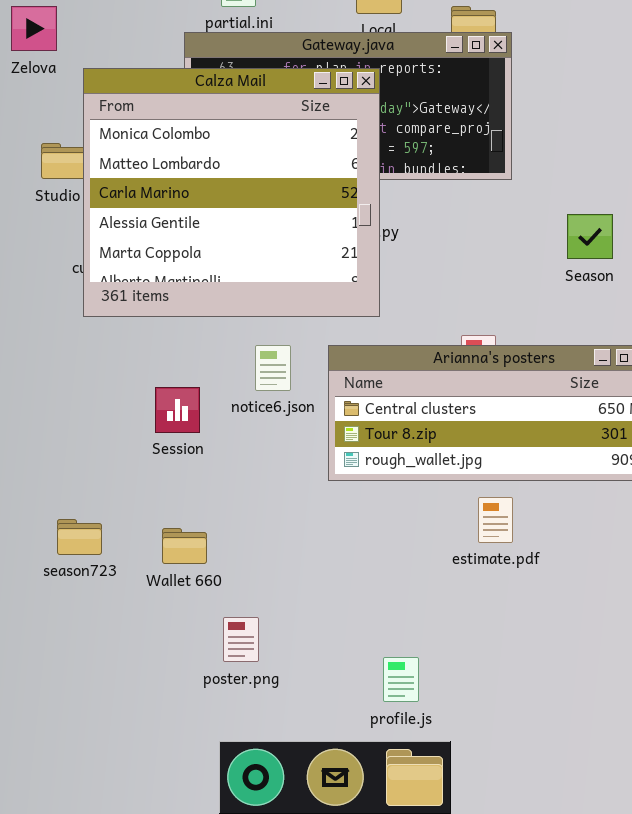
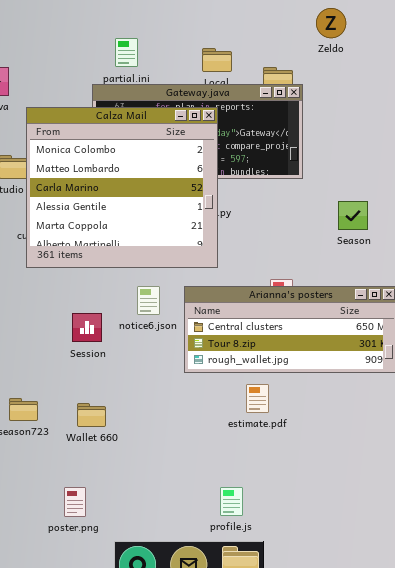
estimate.pdf: [478,497,513,543] -> [246,384,269,413], moved
poster.png: [223,617,259,662] -> [64,487,86,517], moved

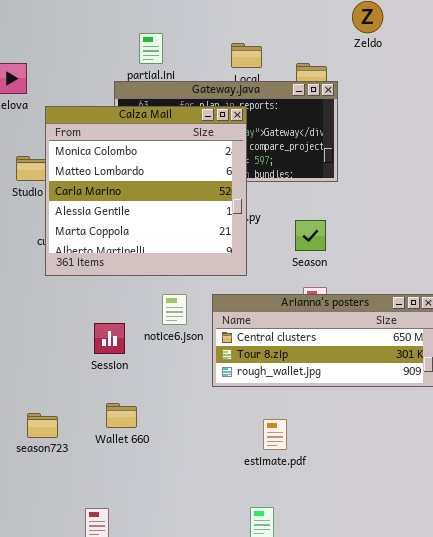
Season: [338,201,368,230] -> [295,220,326,251], moved
estimate.pdf: [246,384,269,413] -> [263,419,287,450], moved
Wallet 660: [77,403,106,427] -> [106,403,137,428], moved

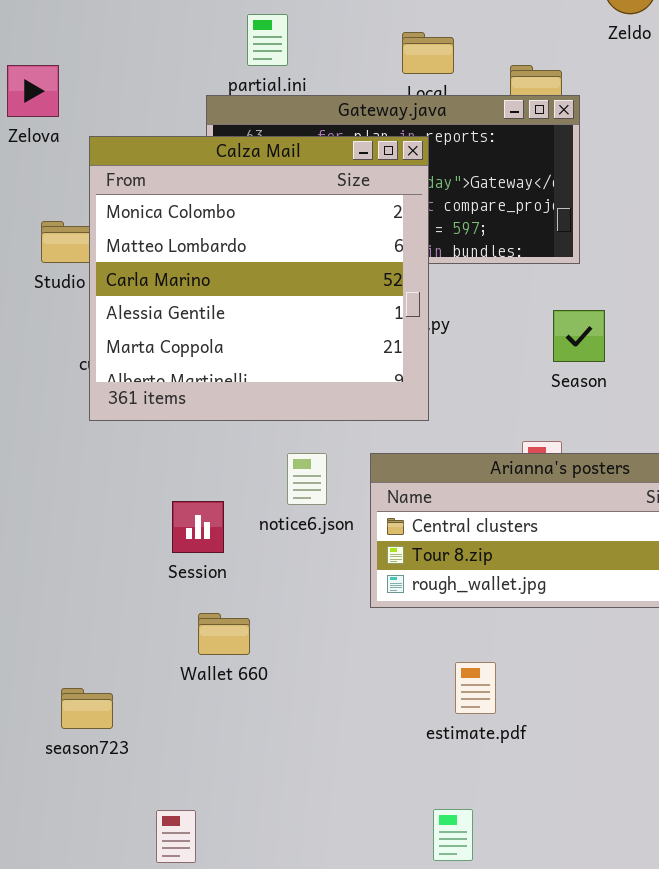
Season: [295,220,326,251] -> [553,310,605,362], moved
Wallet 660: [106,403,137,428] -> [198,613,250,655], moved
season723: [27,413,58,438] -> [61,688,113,729], moved

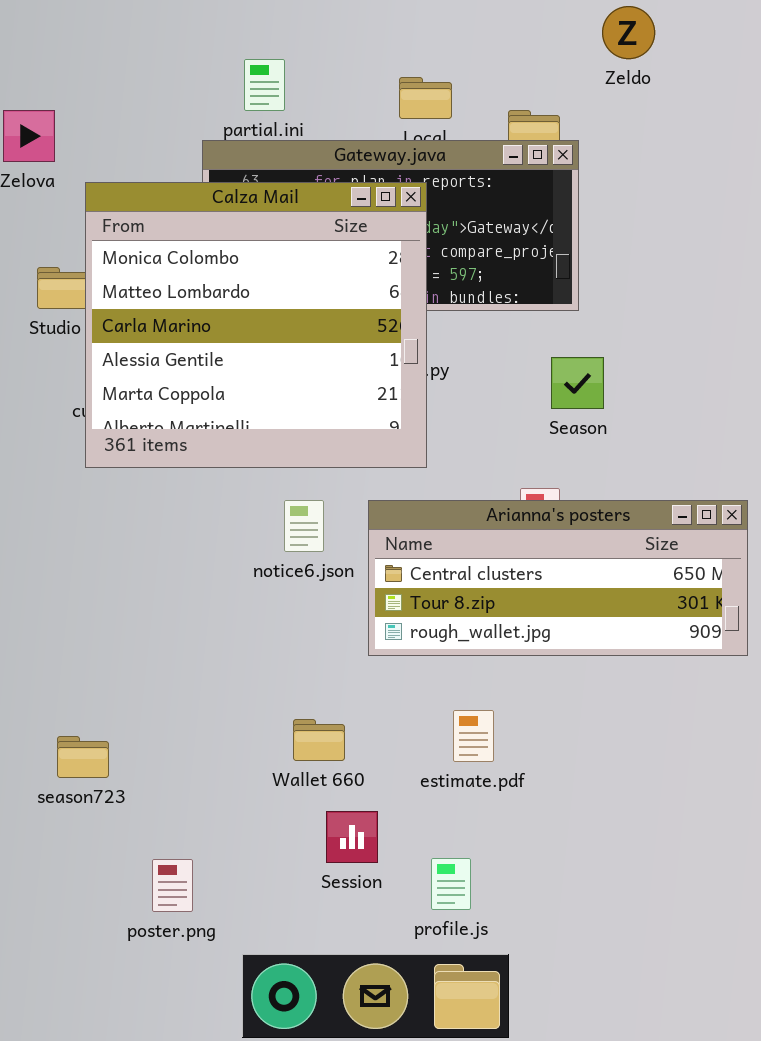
Session: [172,501,224,553] -> [326,811,378,863], moved
Wallet 660: [198,613,250,655] -> [293,719,345,761], moved

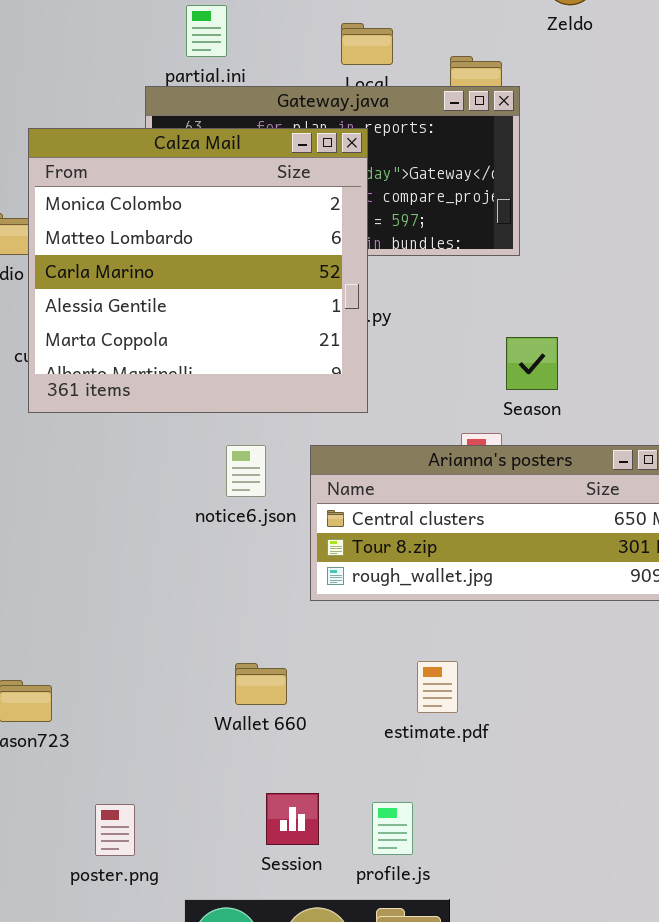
Season: [551,357,604,409] -> [506,337,558,390], moved
estimate.pdf: [453,710,494,762] -> [417,661,458,713], moved
Session: [326,811,378,863] -> [266,793,319,845], moved

